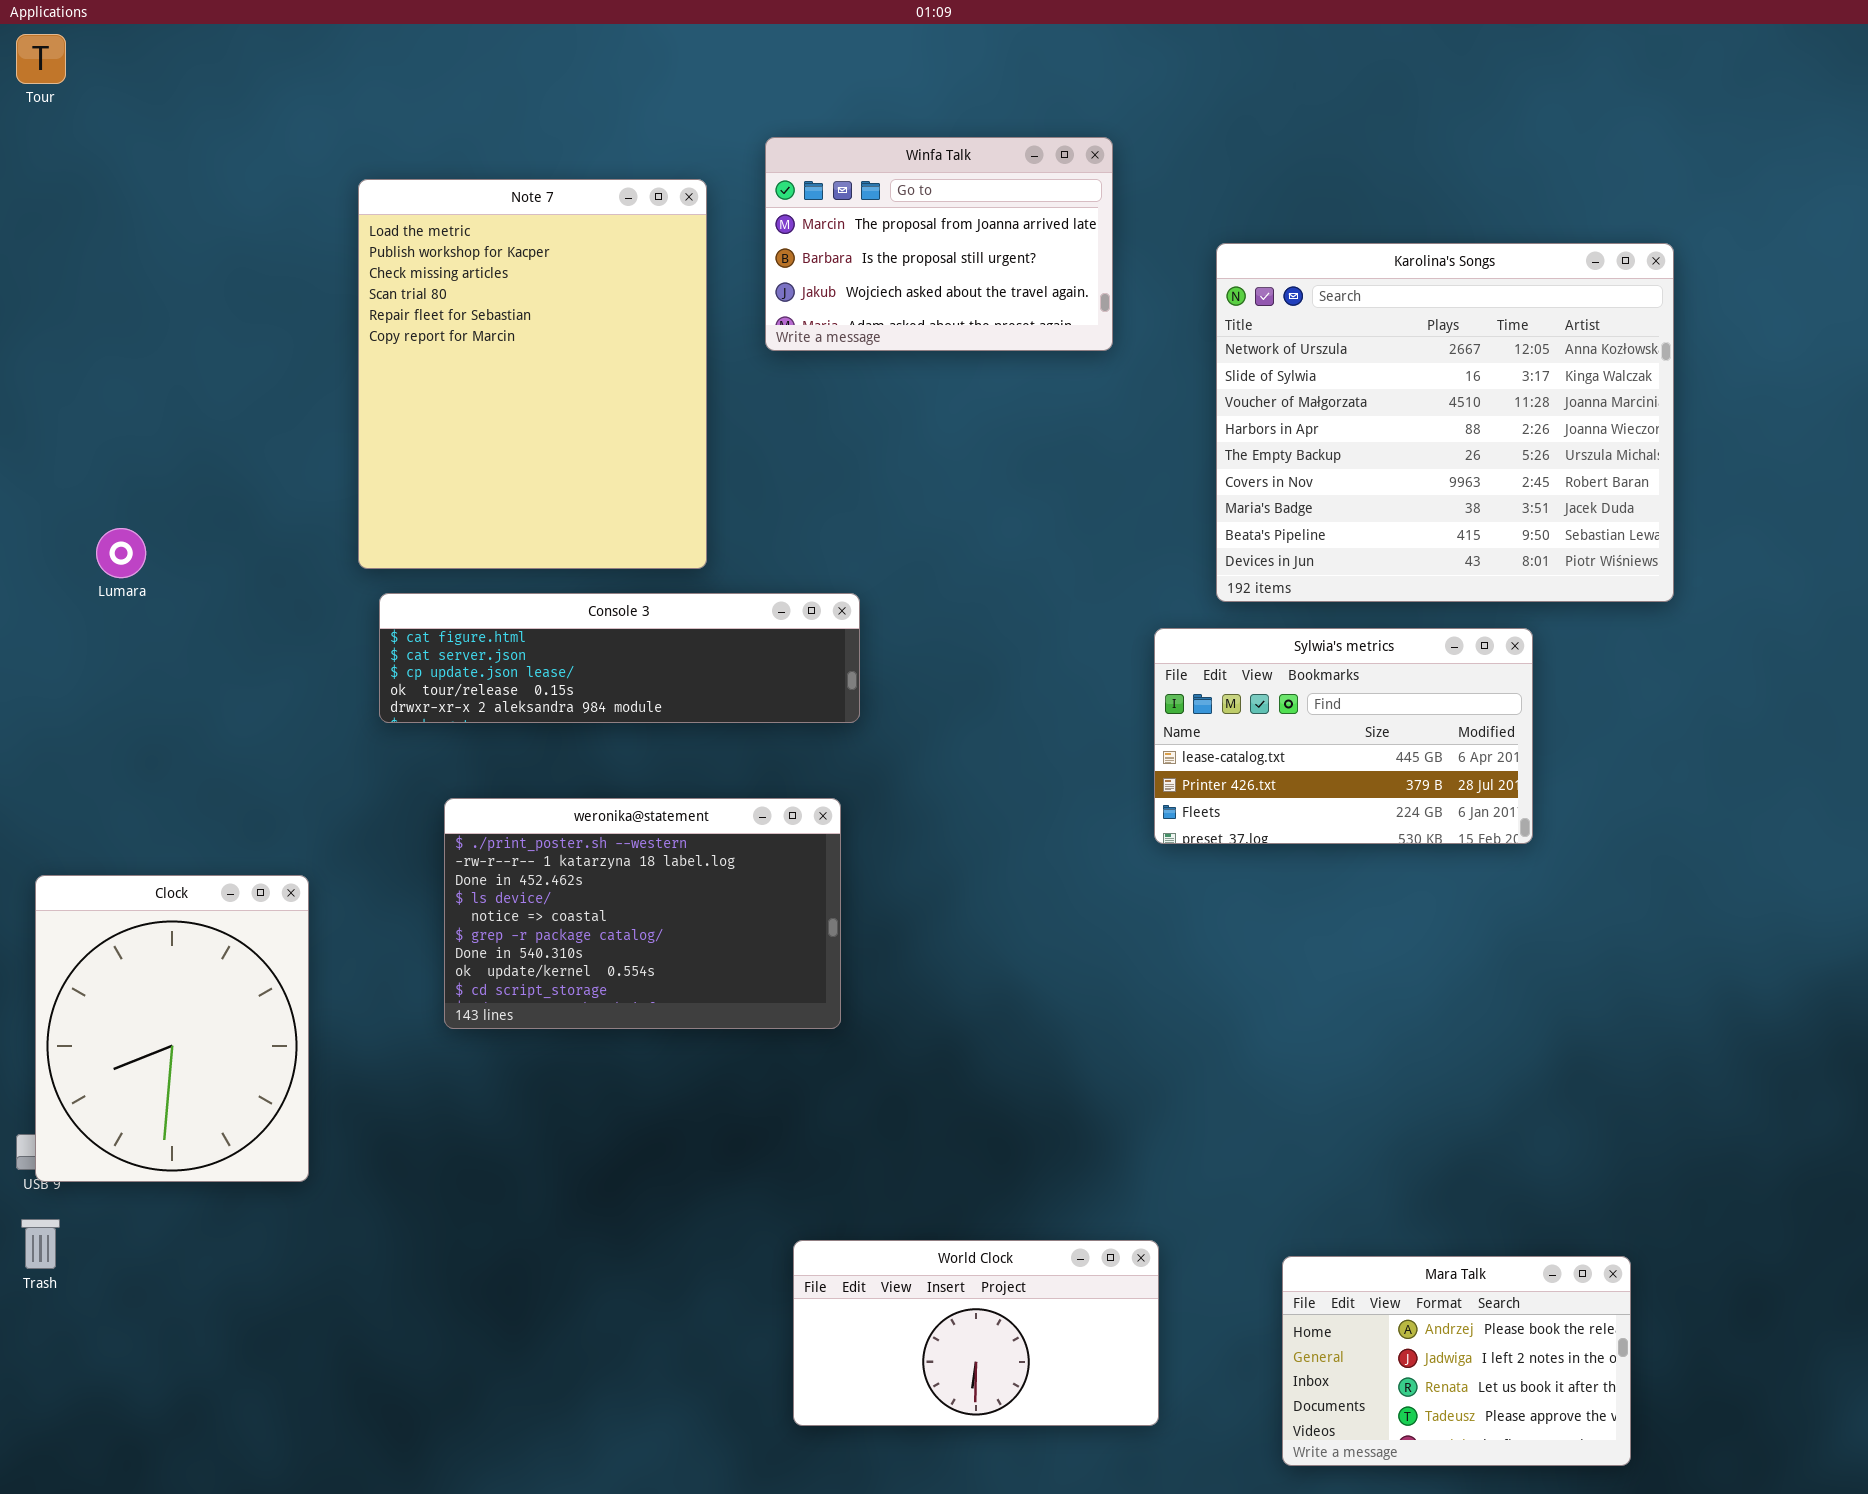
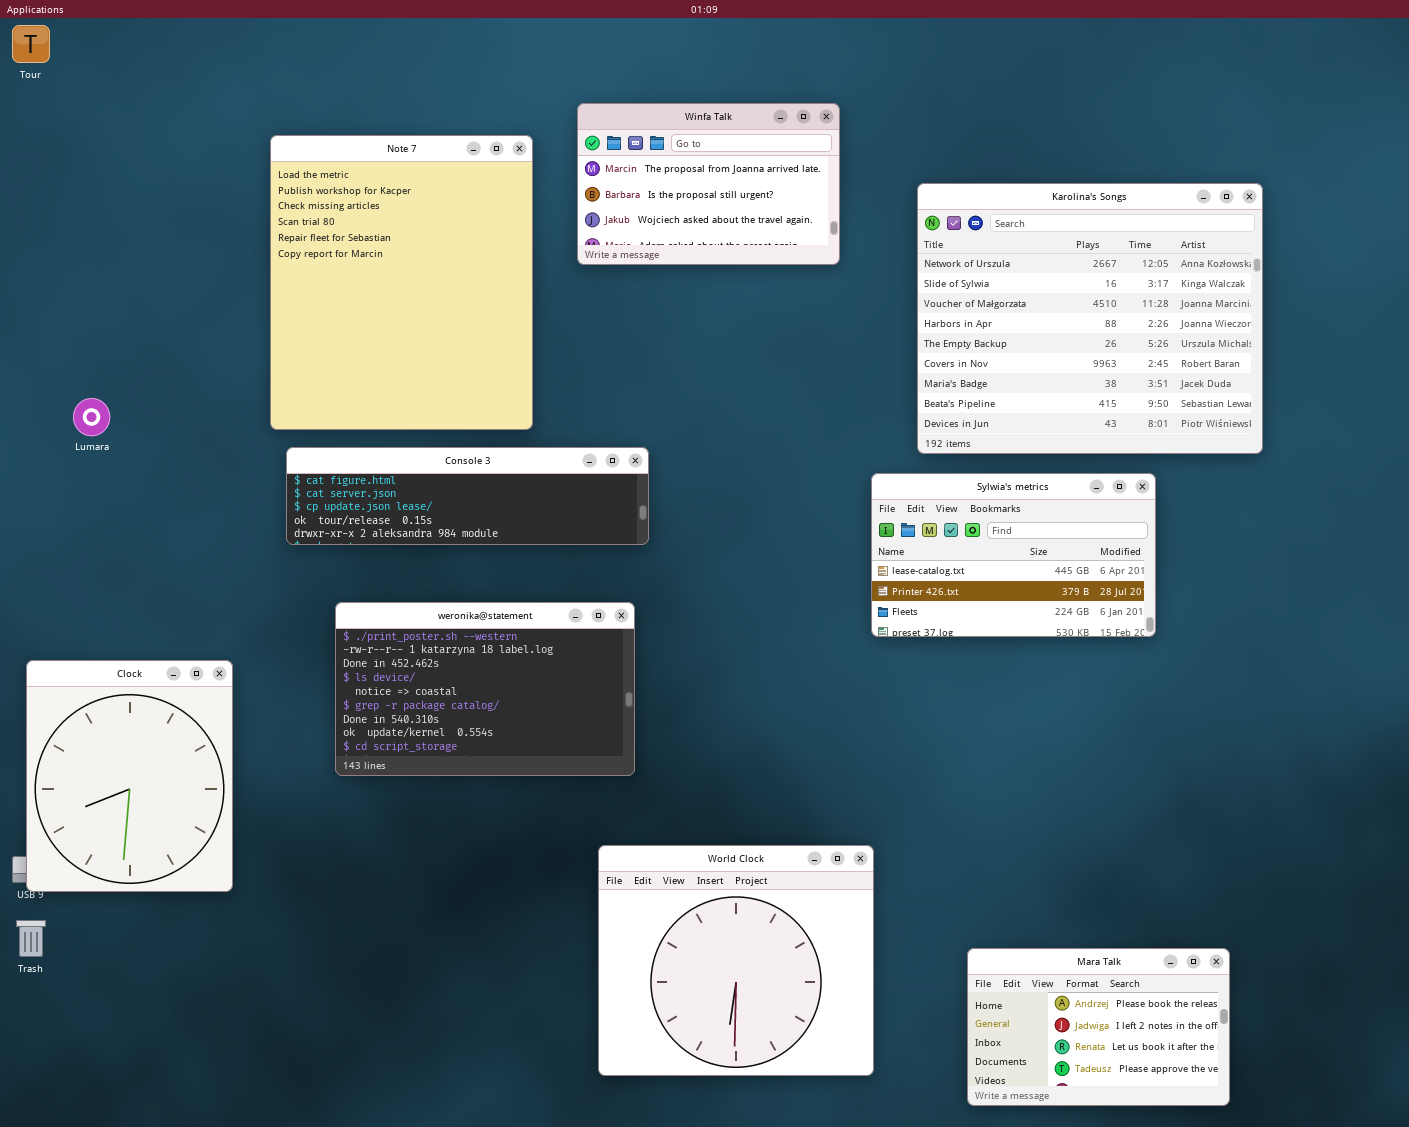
World Clock: [793,1240,1159,1426] -> [598,845,874,1076], resized

